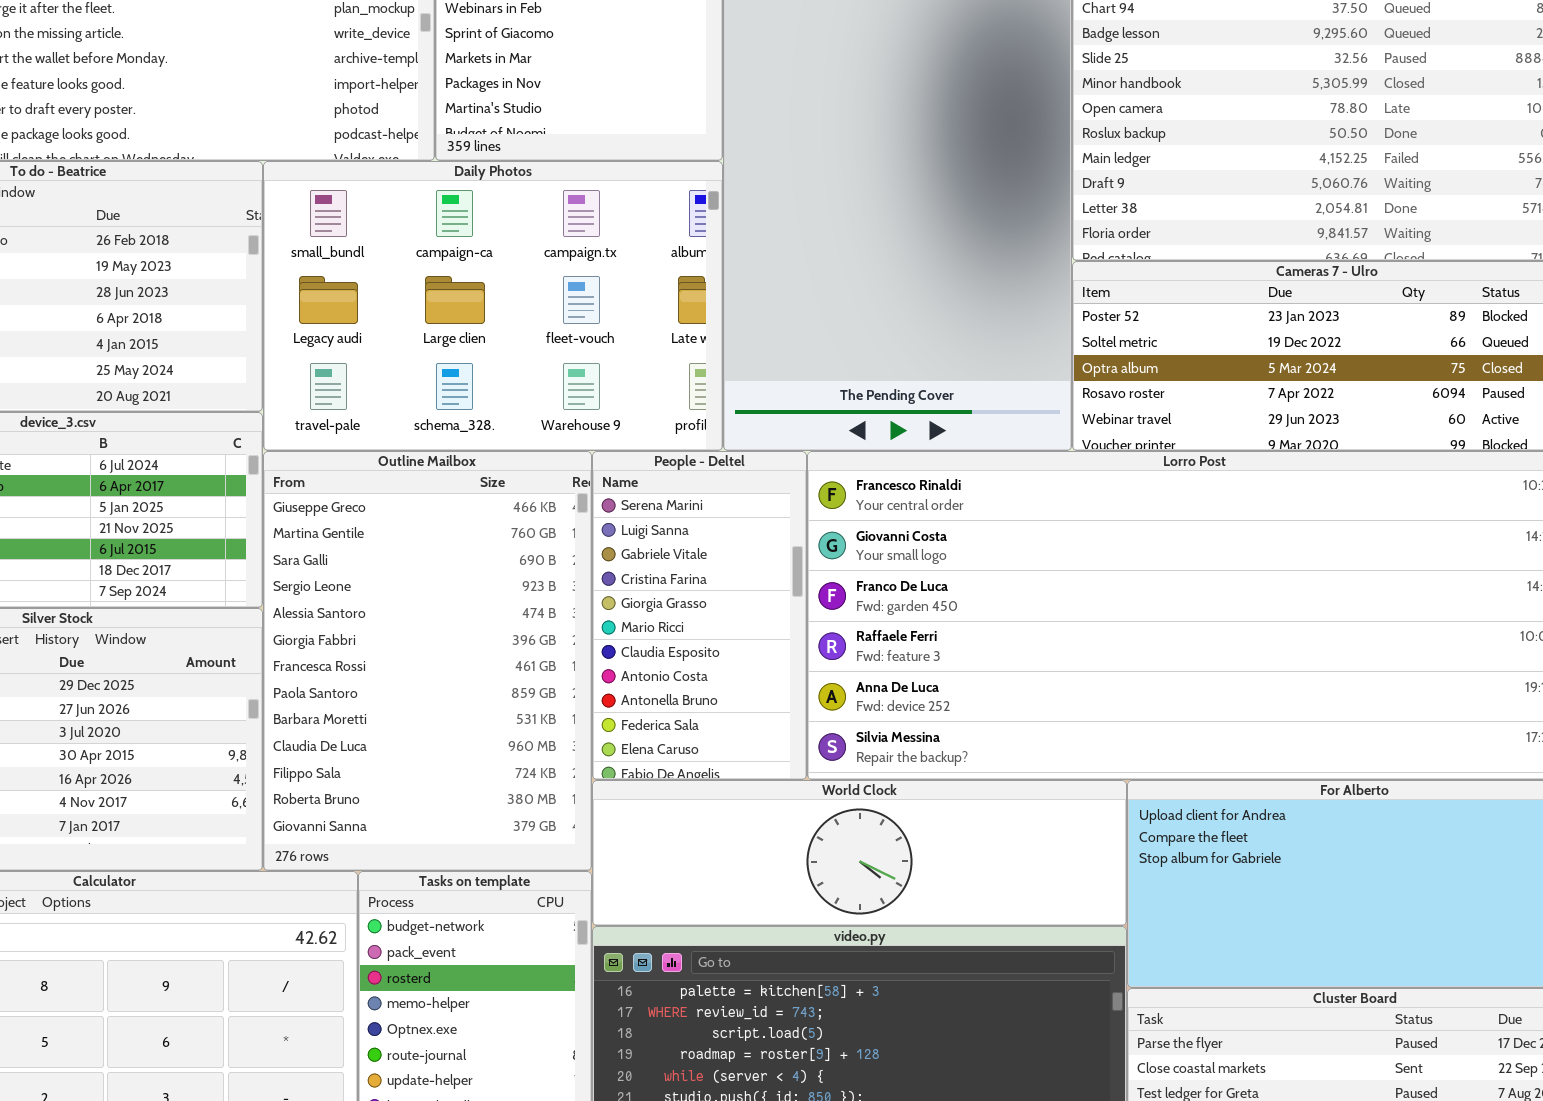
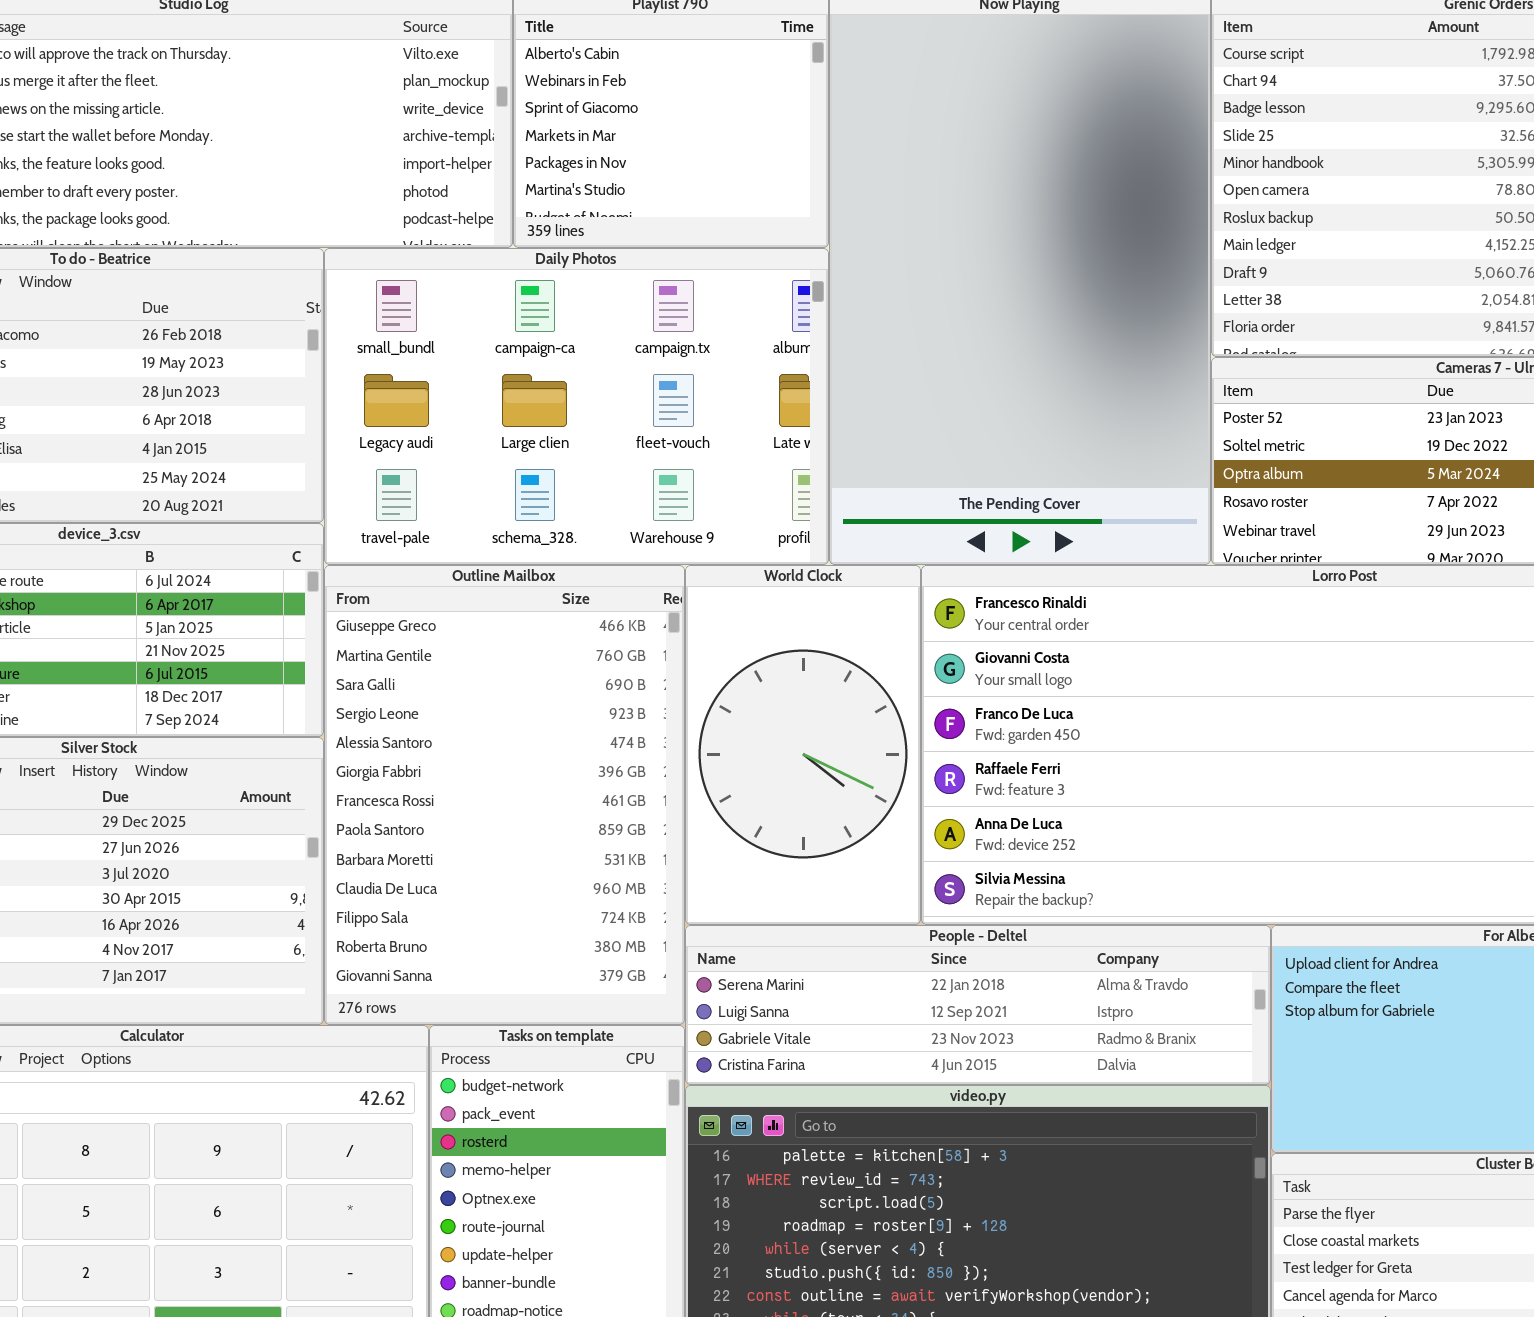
People - Deltel: [592,451,807,780] -> [685,925,1271,1085], moved, resized
World Clock: [592,780,1127,926] -> [685,565,921,925], moved, resized

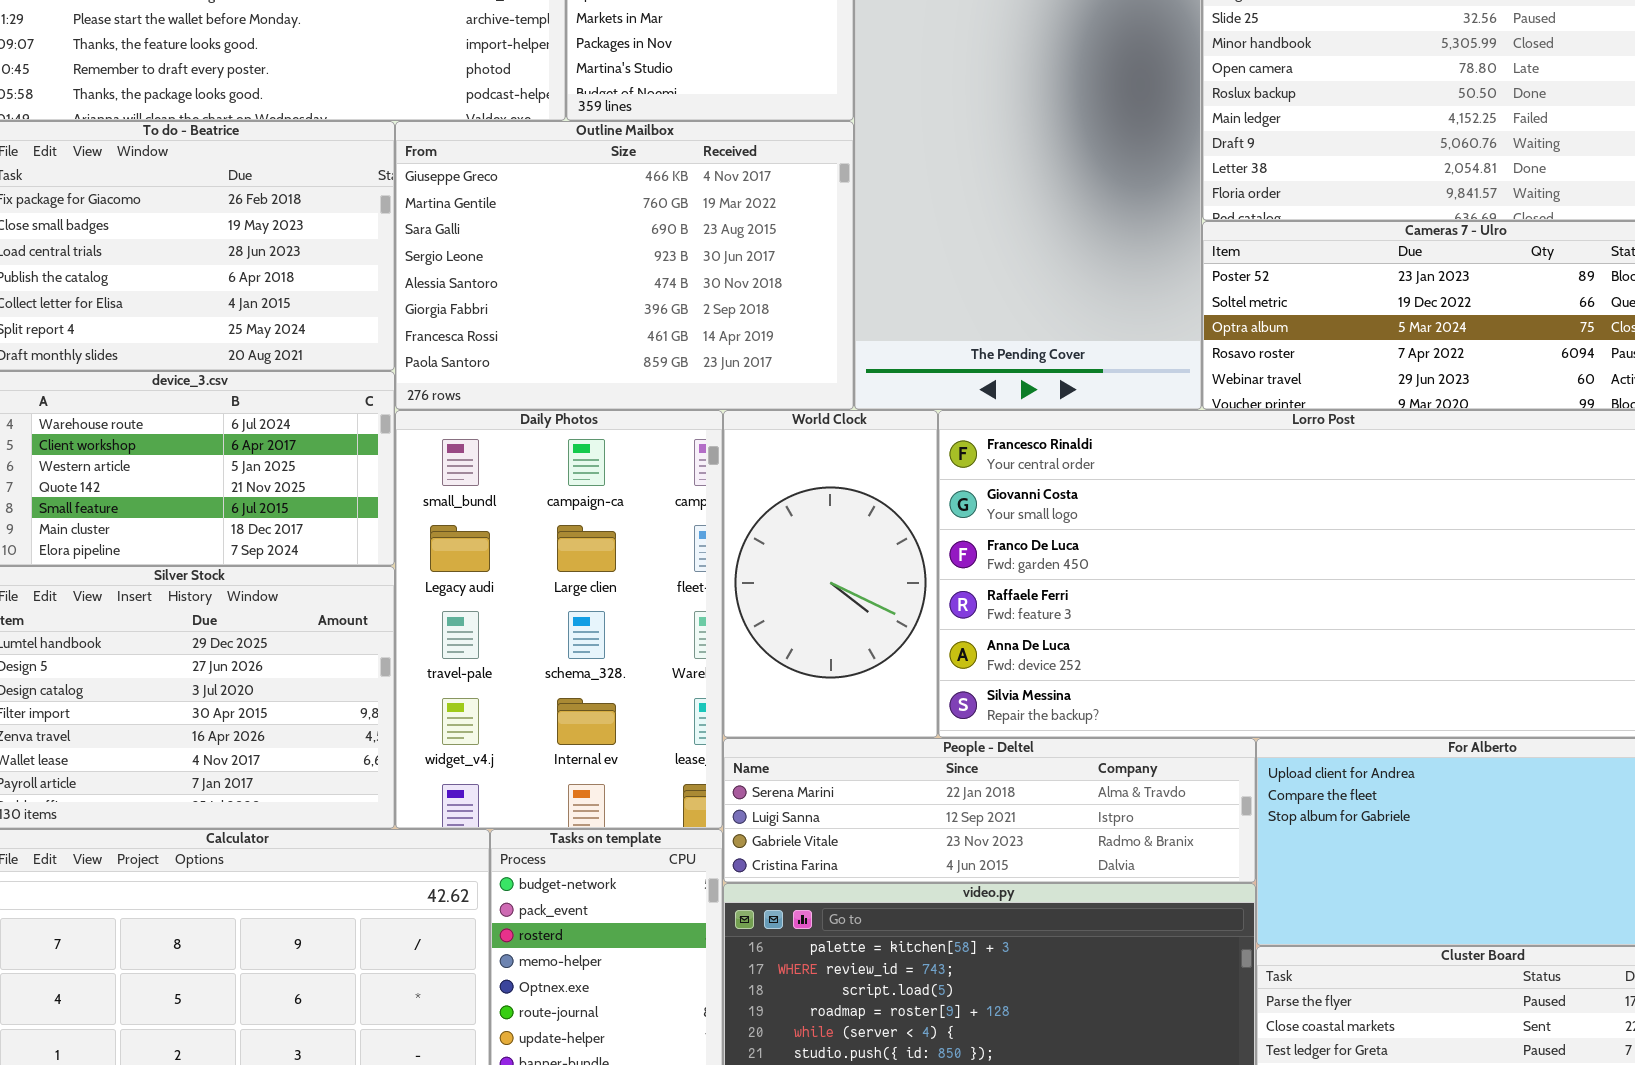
Daily Photos: [324,248,829,565] -> [395,410,723,829], moved, resized
Outline Mailbox: [324,565,685,1025] -> [395,121,854,410], moved, resized

